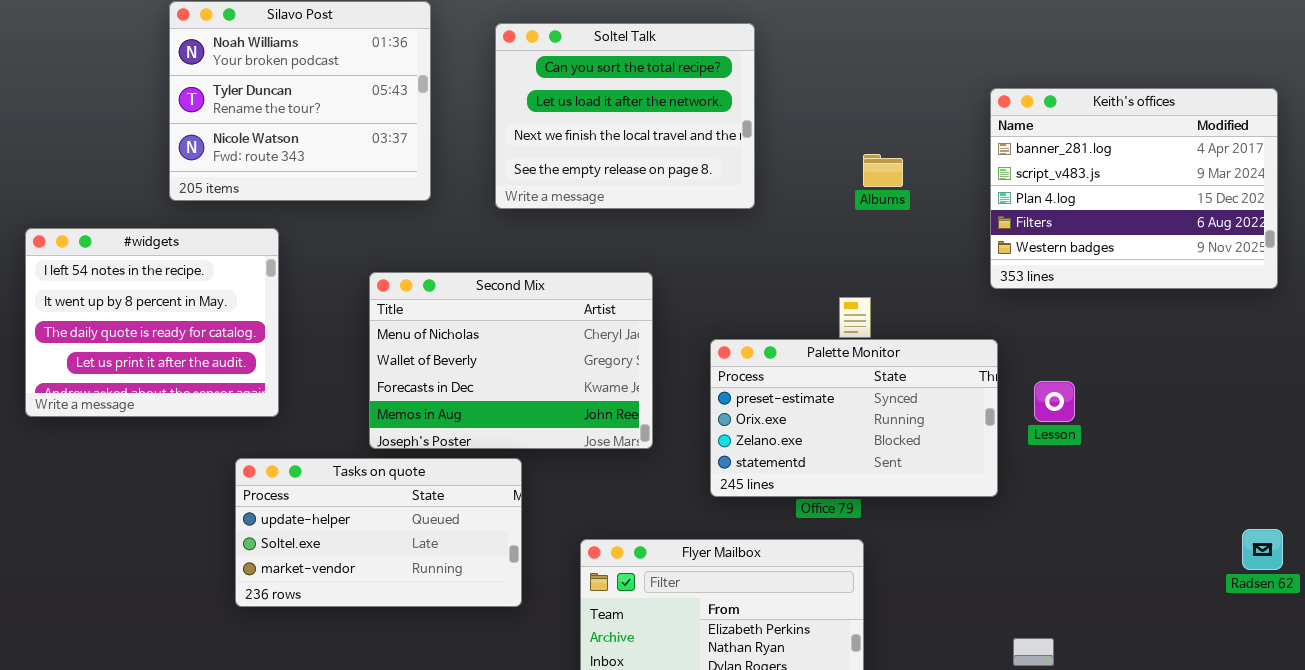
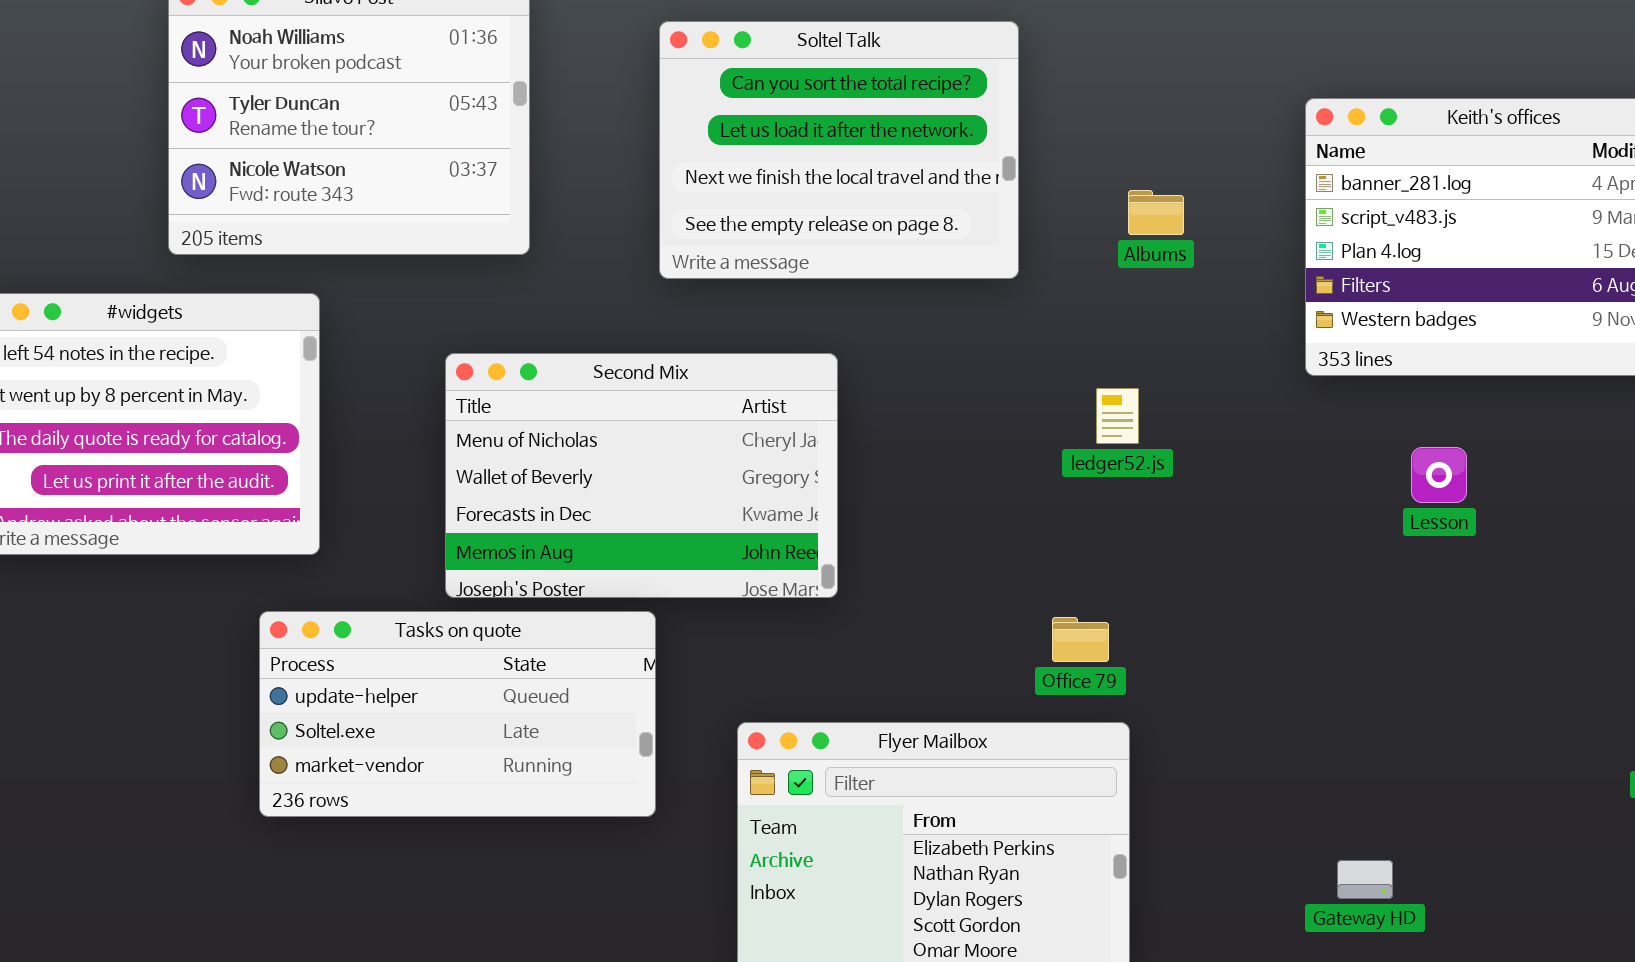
Soltel Talk: [495,23,755,209] -> [659,21,1019,279], moved
Palette Monitor: [710,339,998,497] -> none, closed
Lesson: [1034,381,1075,422] -> [1411,447,1467,503], moved

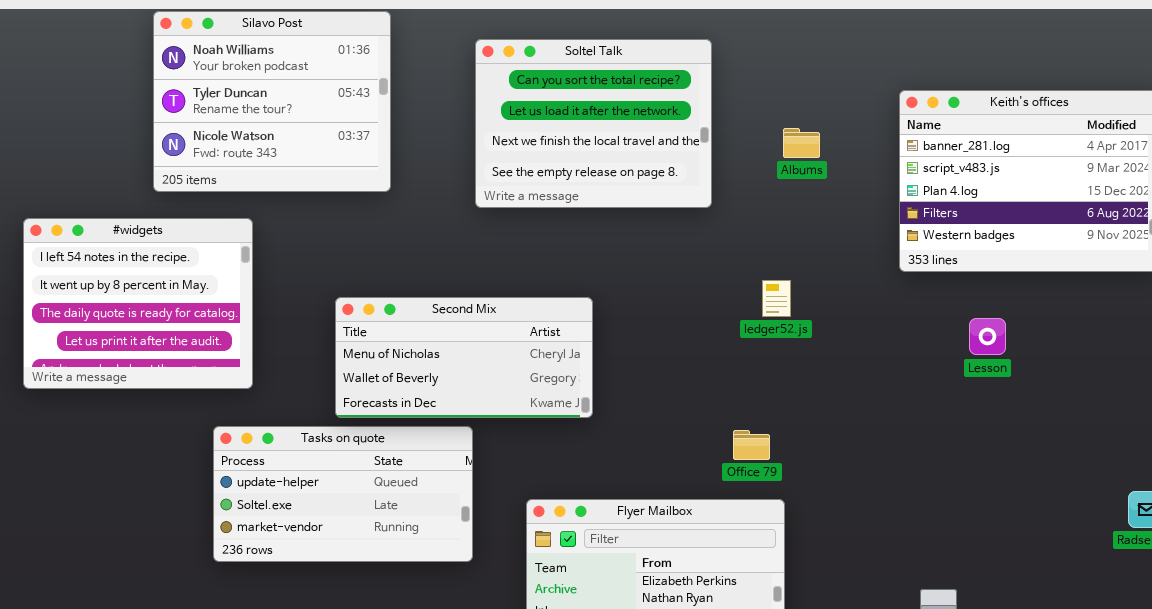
Albums: [1128,190,1184,235] -> [783,128,820,158], moved
Second Mix: [445,353,838,598] -> [335,297,593,418], resized

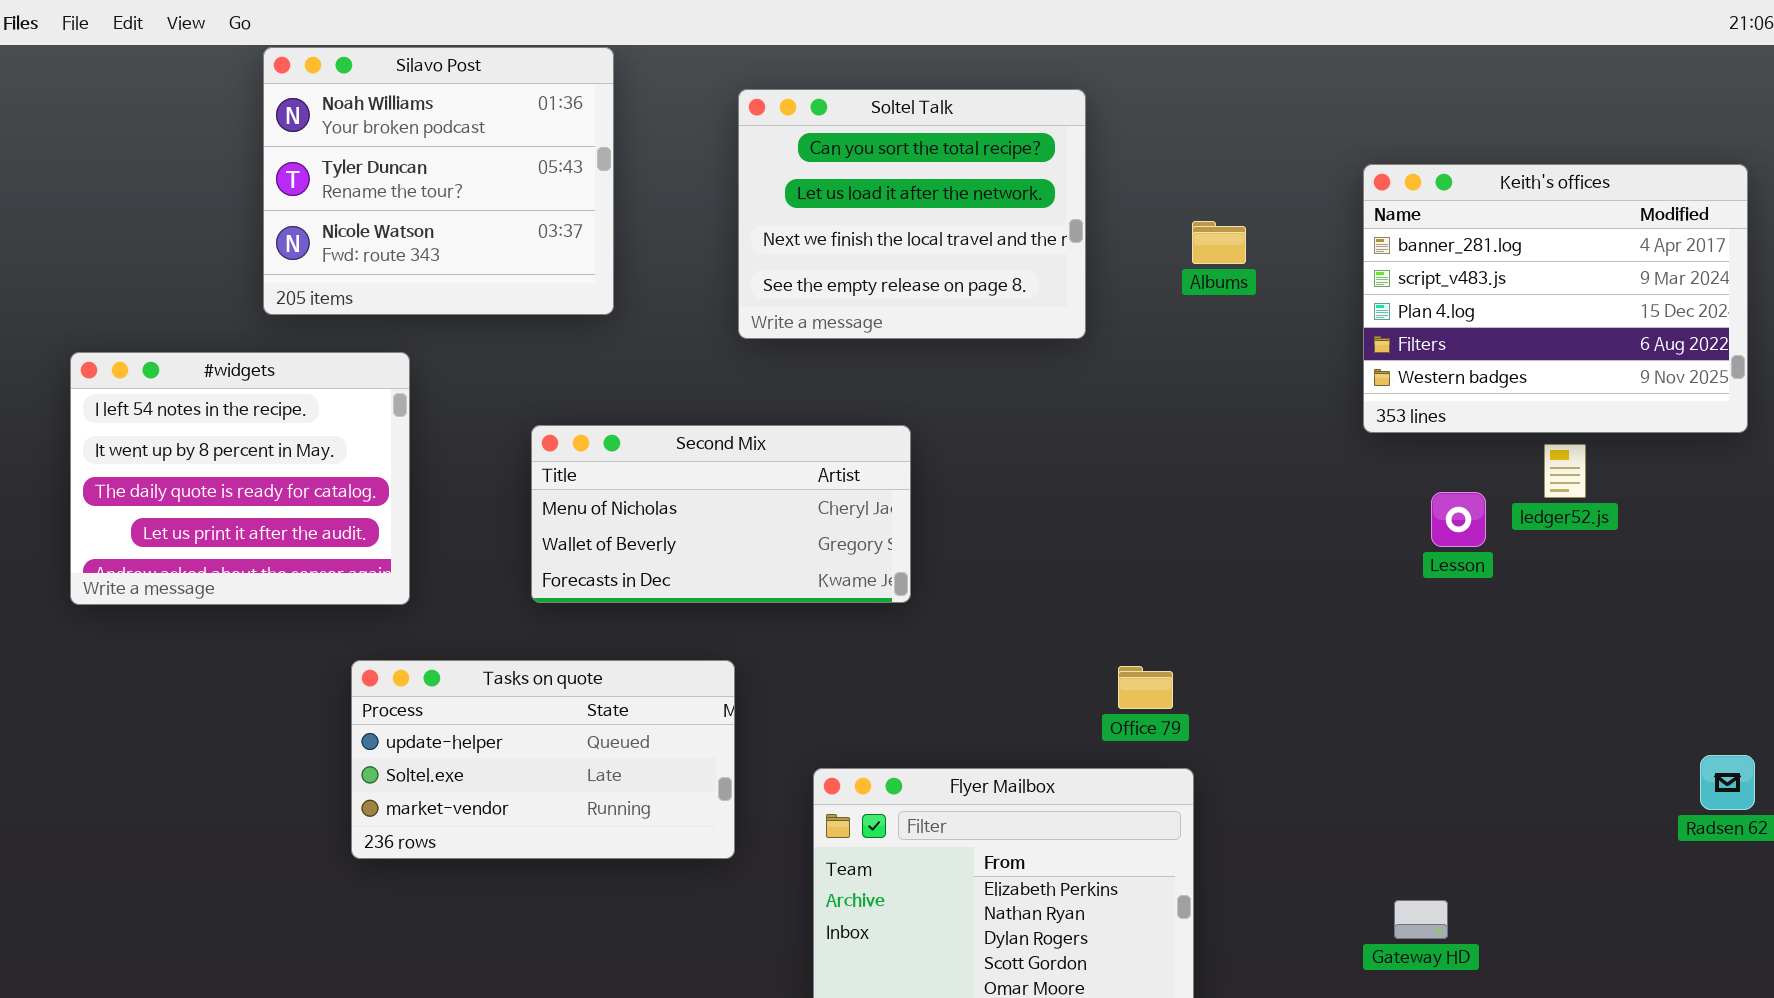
ledger52.js: [762,280,791,317] -> [1544,444,1586,498], moved
Second Mix: [335,297,593,418] -> [531,425,911,603], moved
Lesson: [969,318,1006,355] -> [1431,492,1486,547], moved

